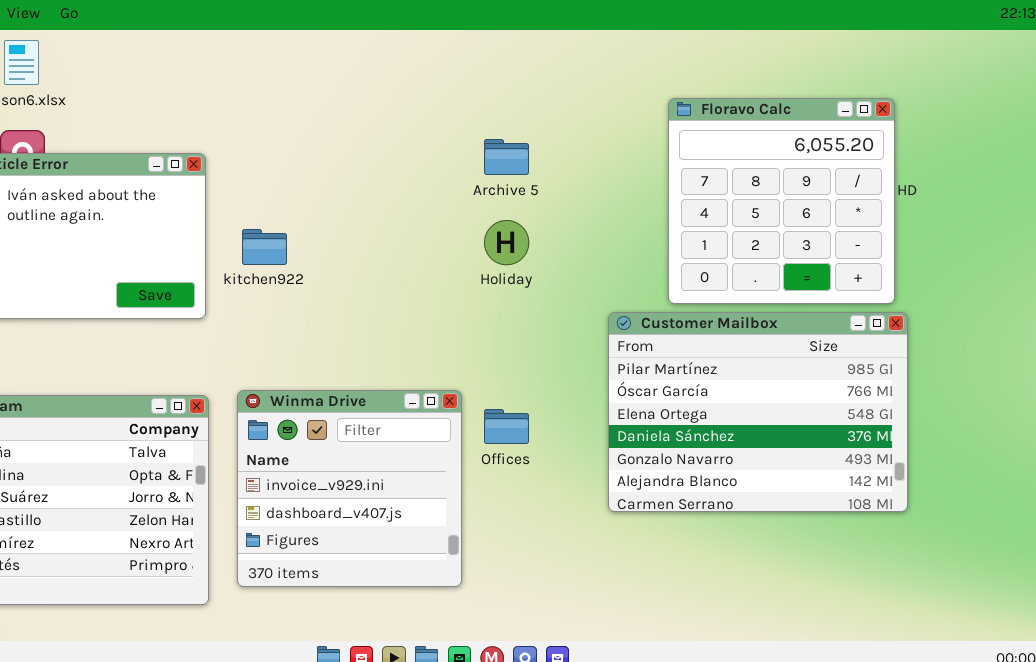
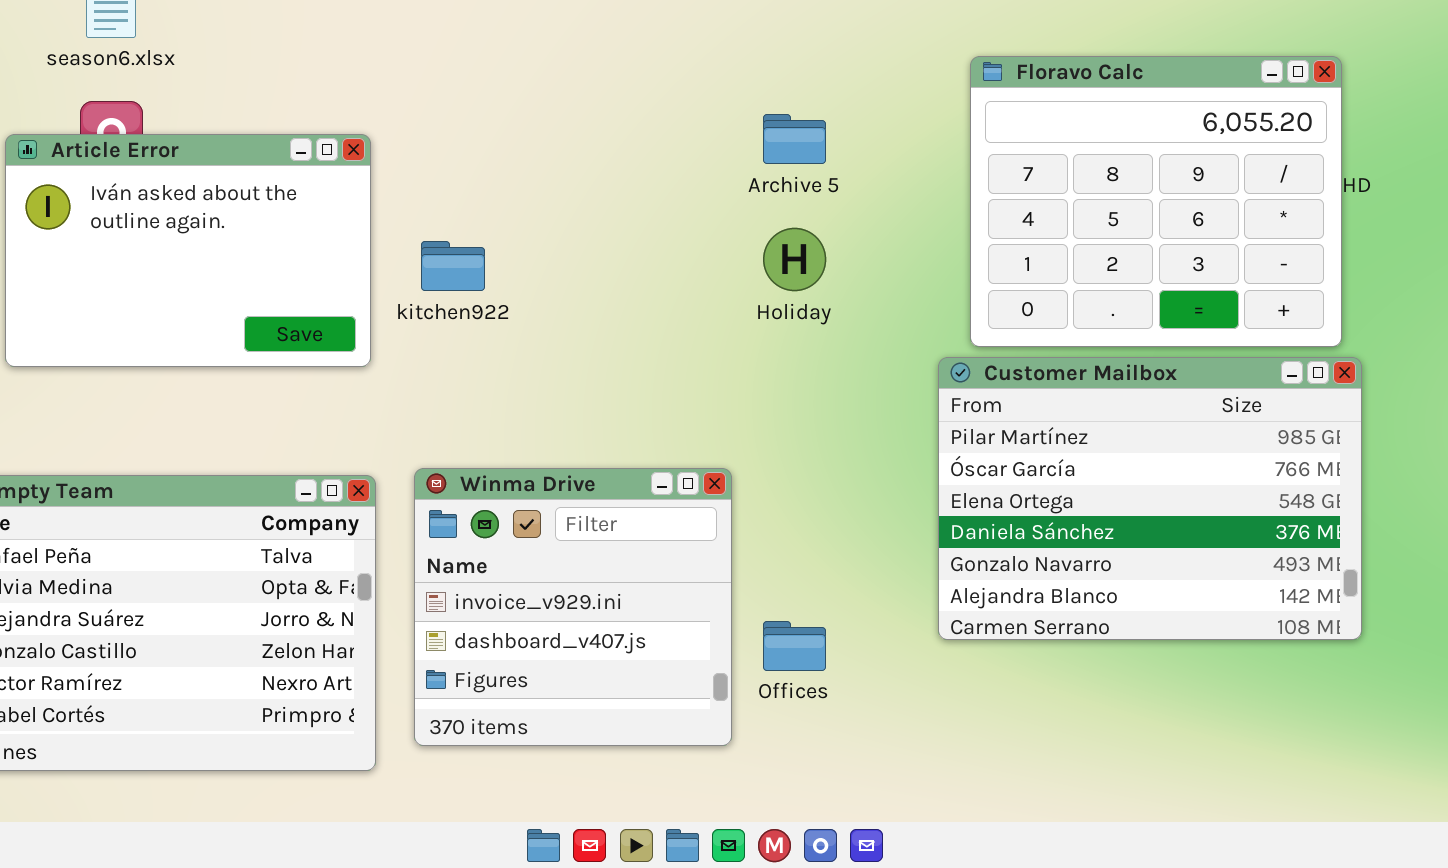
Floravo Calc: [668,98,895,304] -> [970,56,1342,347], resized
Offices: [484,409,529,444] -> [763,621,826,671], moved

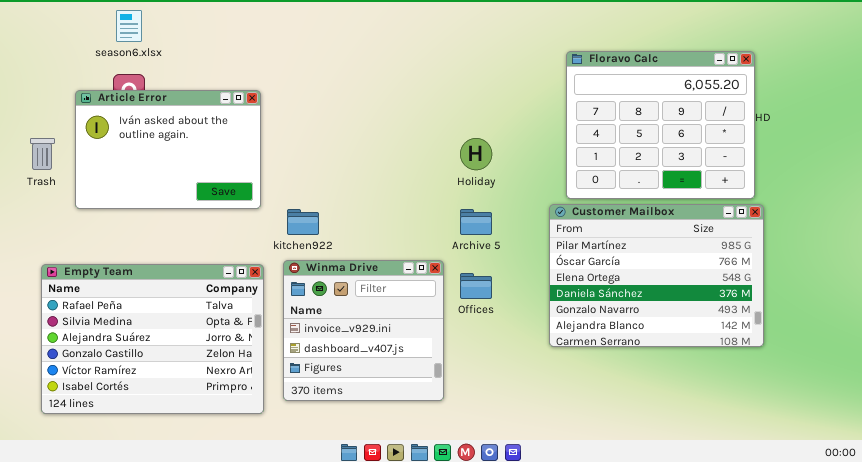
Archive 5: [763,114,826,164] -> [460,209,492,235], moved
kitchen922: [421,241,485,291] -> [287,209,319,235], moved
Offices: [763,621,826,671] -> [460,273,492,299], moved

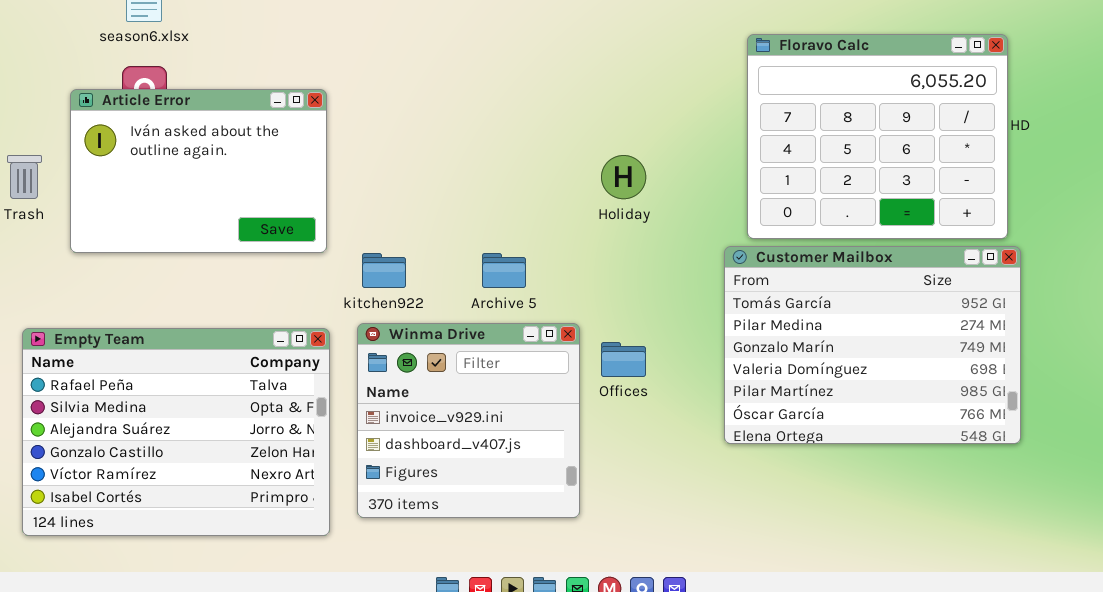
Customer Mailbox: [549,204,764,347] -> [724,246,1021,444], scrolled up 4 rows
Archive 5: [460,209,492,235] -> [482,253,526,288], moved

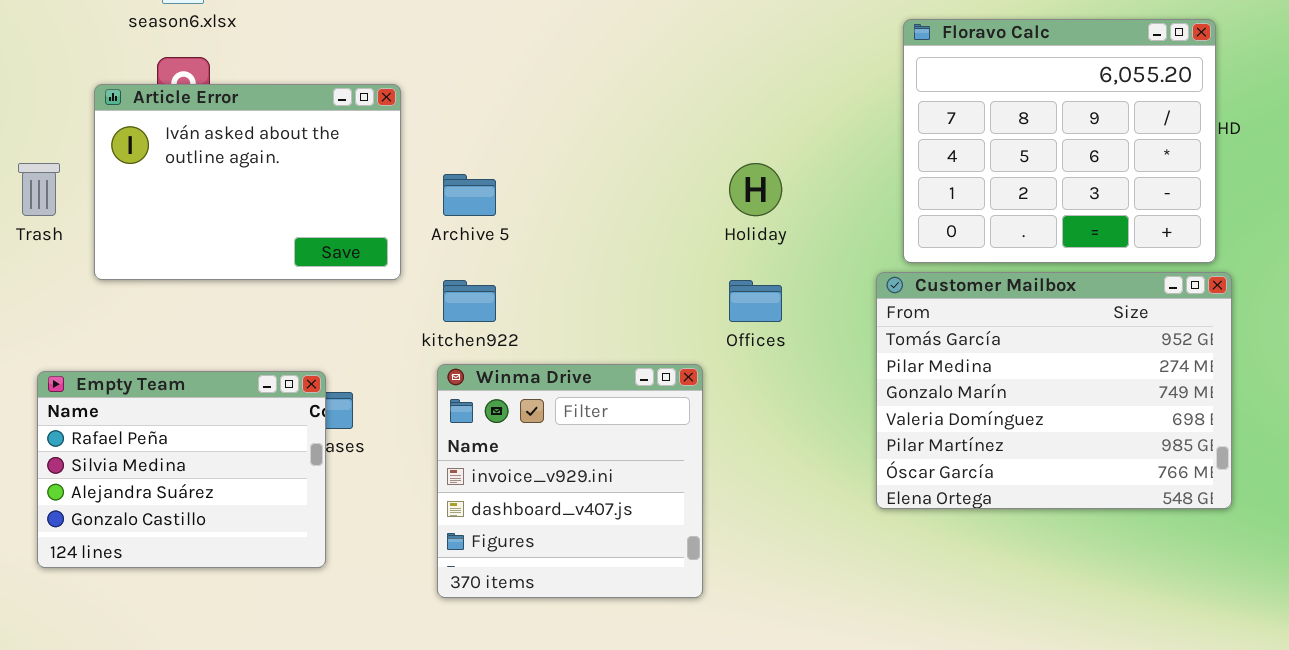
Archive 5: [482,253,526,288] -> [443,174,496,216], moved
Empty Team: [22,328,330,536] -> [37,371,326,568], resized
Offices: [601,342,646,377] -> [729,280,782,322], moved

